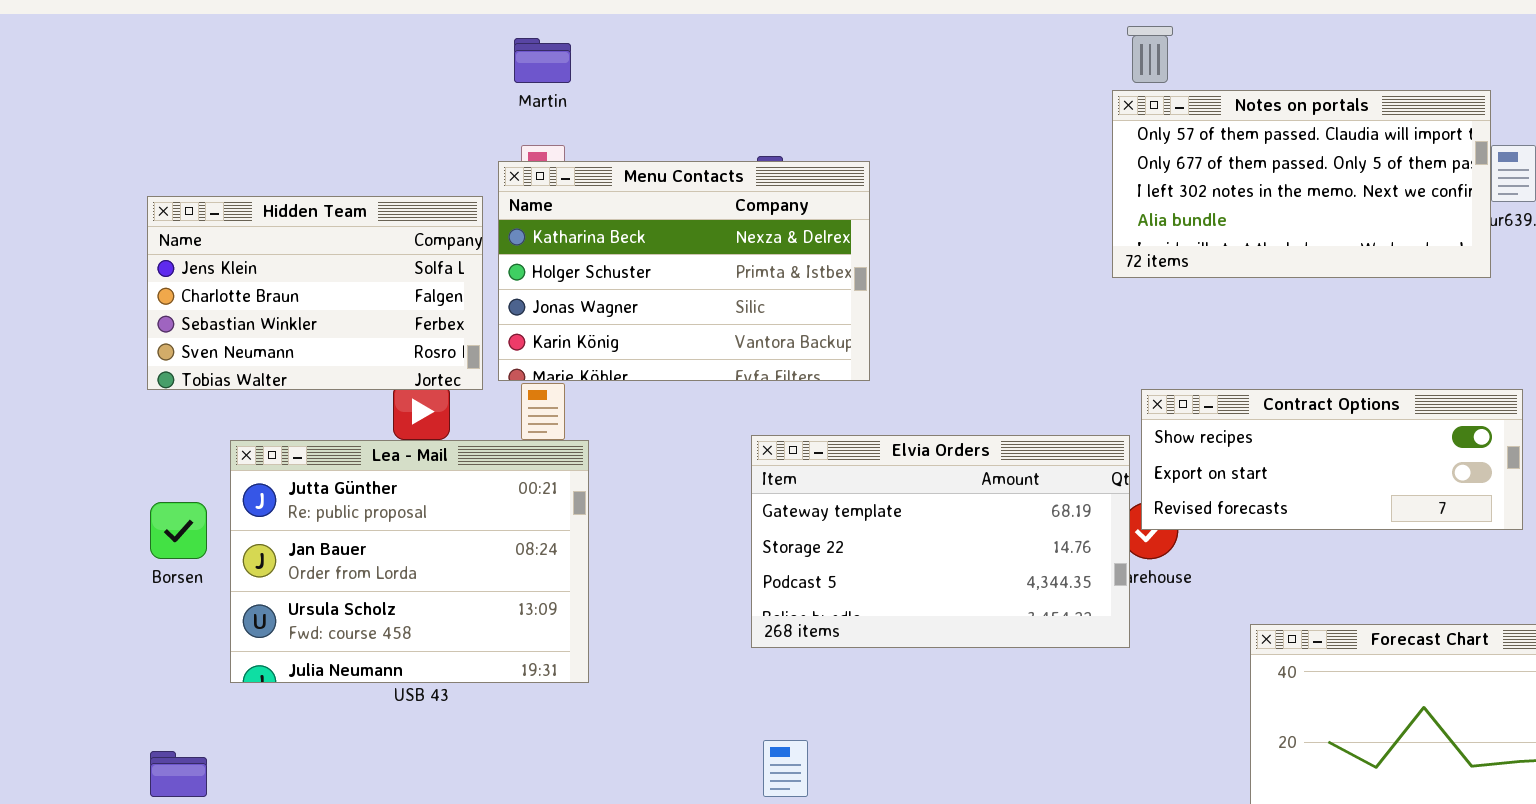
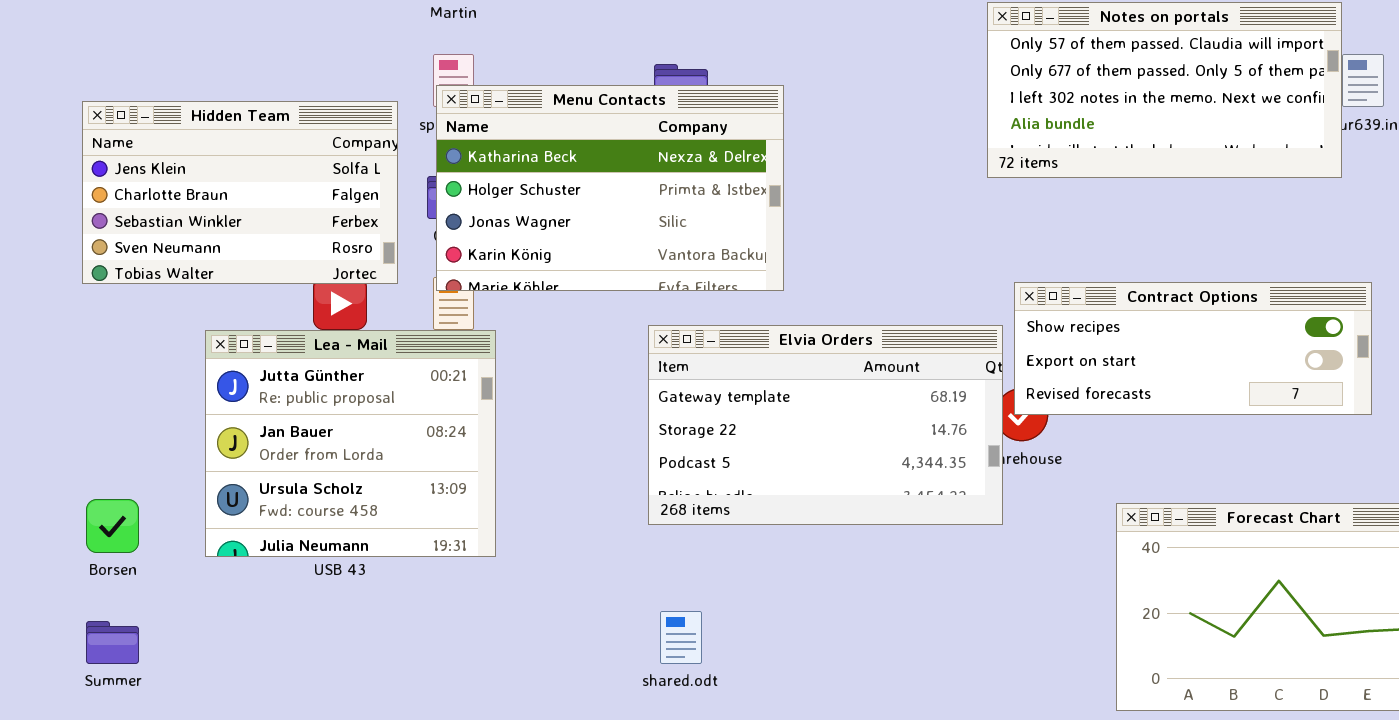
Menu Contacts: [498,161,870,381] -> [436,85,784,291], moved
Lea - Mail: [230,440,589,683] -> [205,330,496,557], resized
Borsen: [150,502,207,559] -> [86,499,139,553], moved

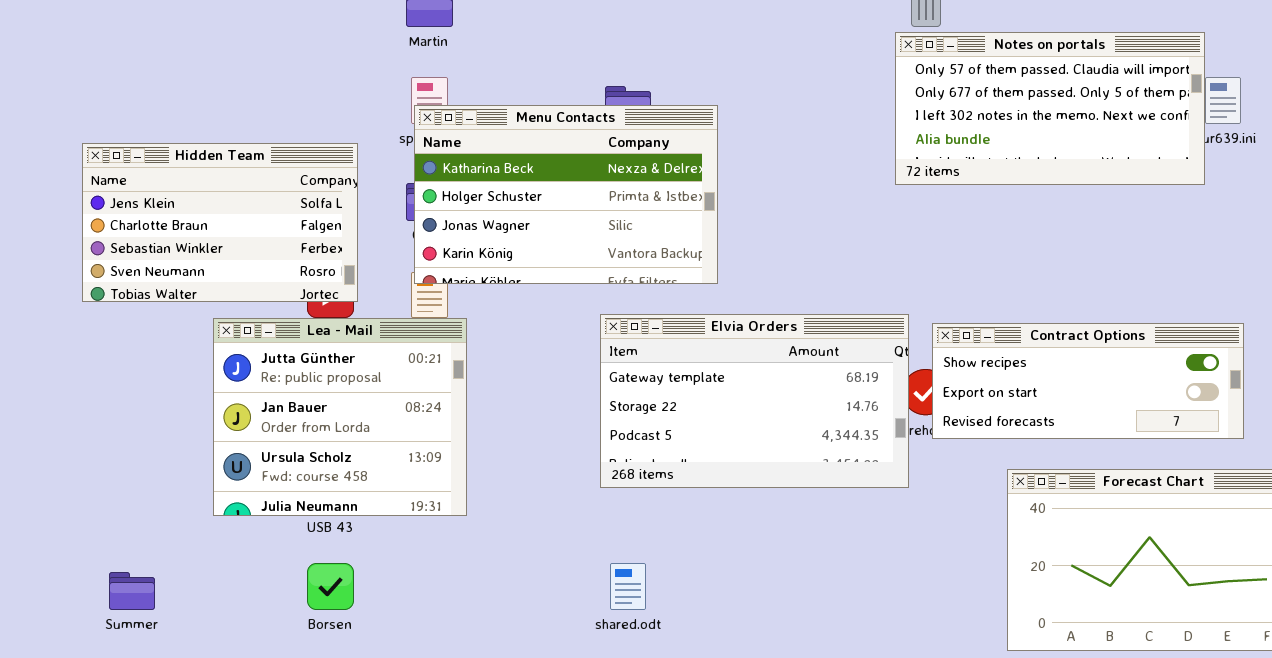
Hidden Team: [82,101,398,284] -> [82,143,358,302], moved
Contract Options: [1014,282,1372,415] -> [932,323,1244,439], moved
Borsen: [86,499,139,553] -> [307,563,354,610], moved

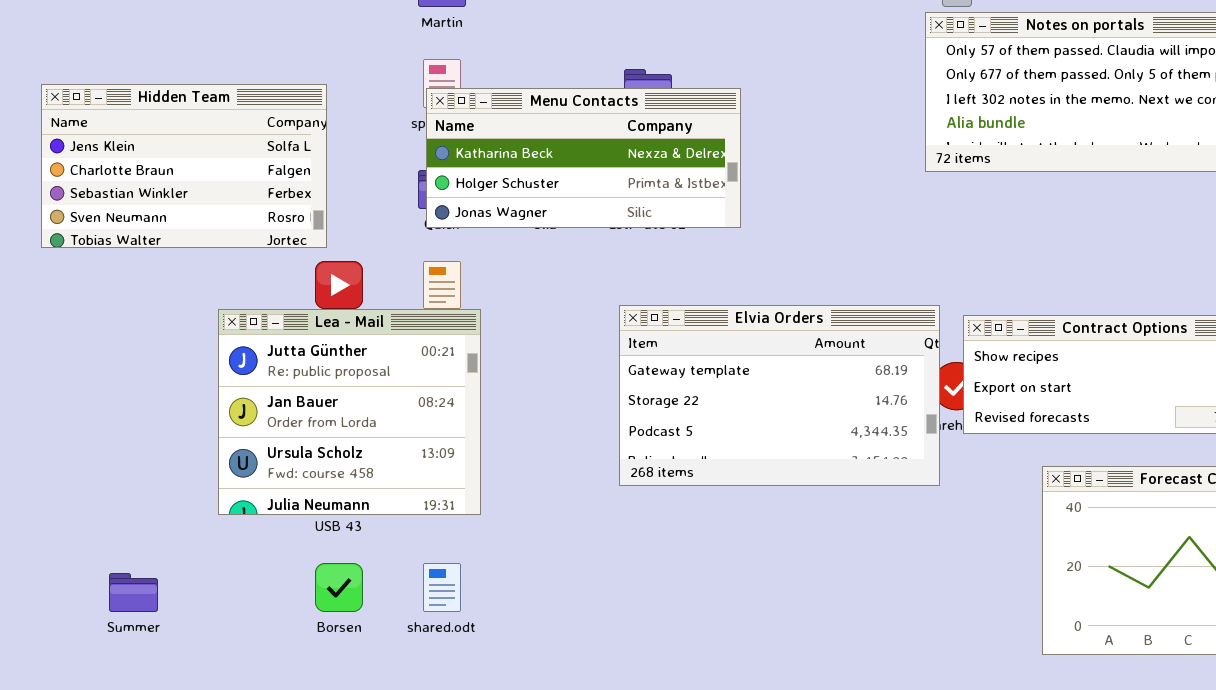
Menu Contacts: [414,105,718,284] -> [426,88,741,228], resized
Hidden Team: [82,143,358,302] -> [41,84,327,248], moved
shared.odt: [610,563,646,610] -> [423,563,461,612], moved

